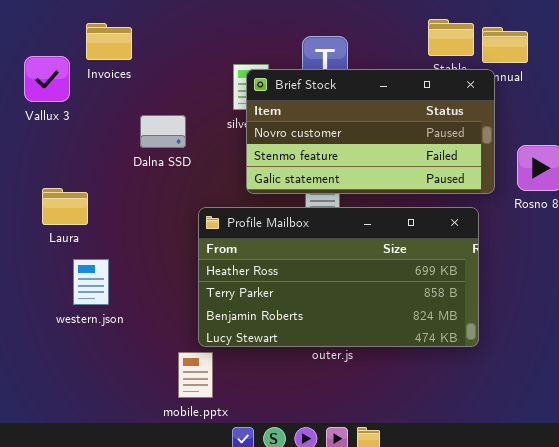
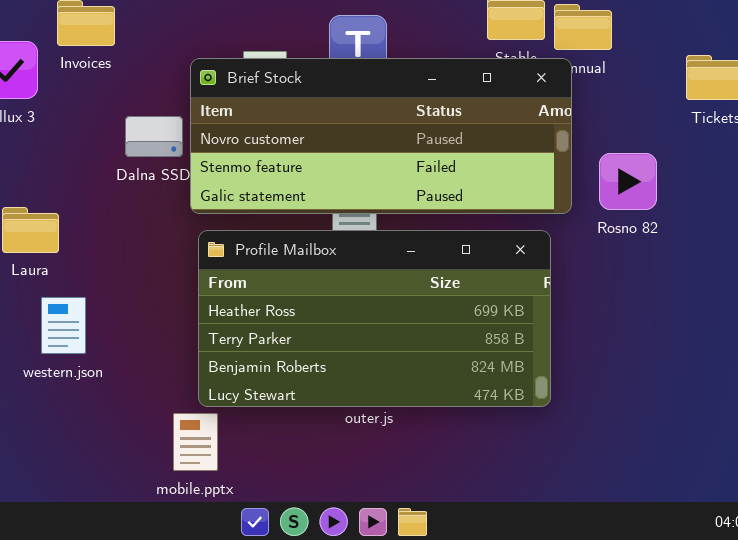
Brief Stock: [246,69,495,194] -> [190,58,572,214], resized

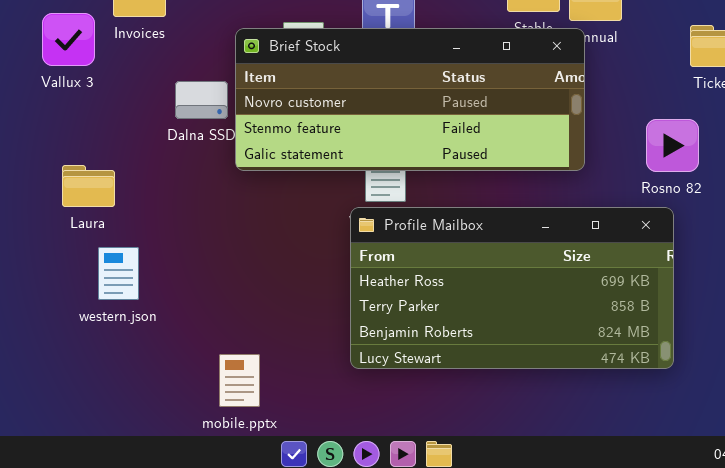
Rosno 82: [599,153,657,210] -> [646,119,699,172], moved
Profile Mailbox: [198,230,551,407] -> [350,207,674,369], moved

